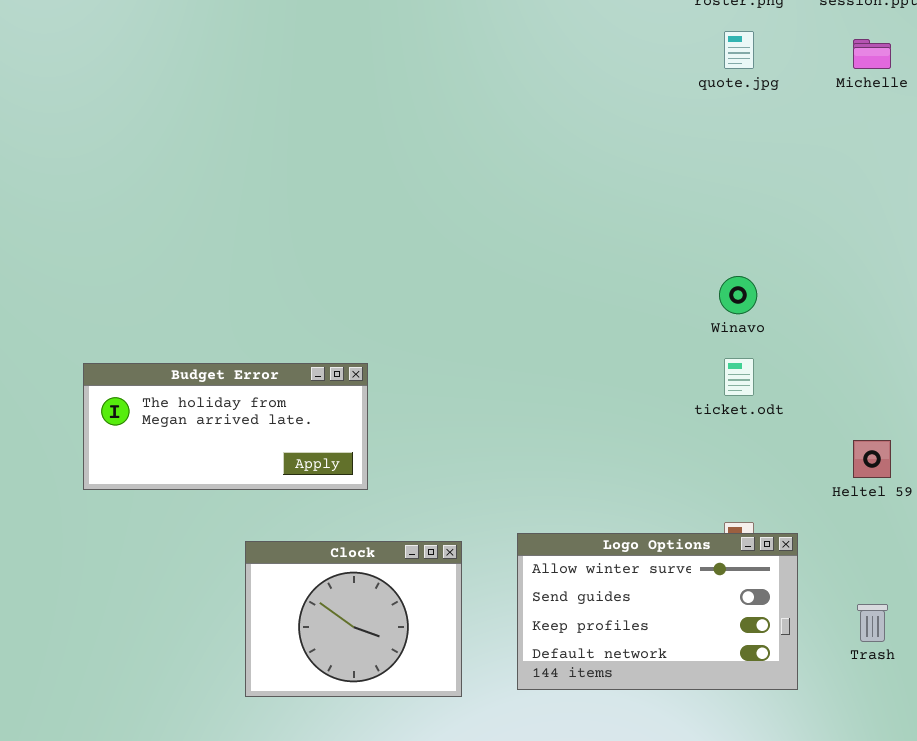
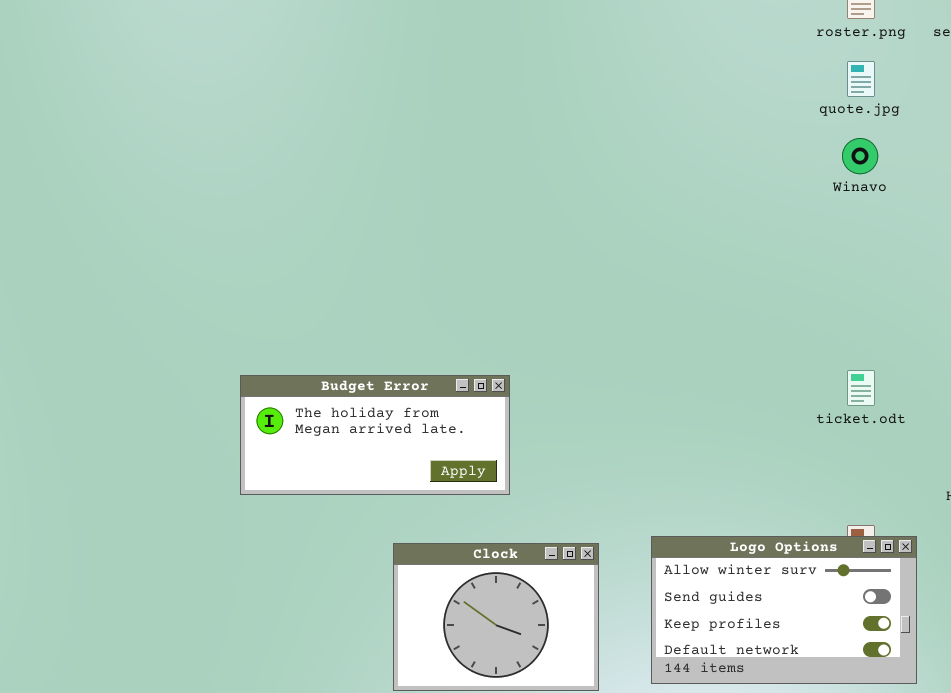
Winavo: [719,276,757,314] -> [842,138,878,174], moved

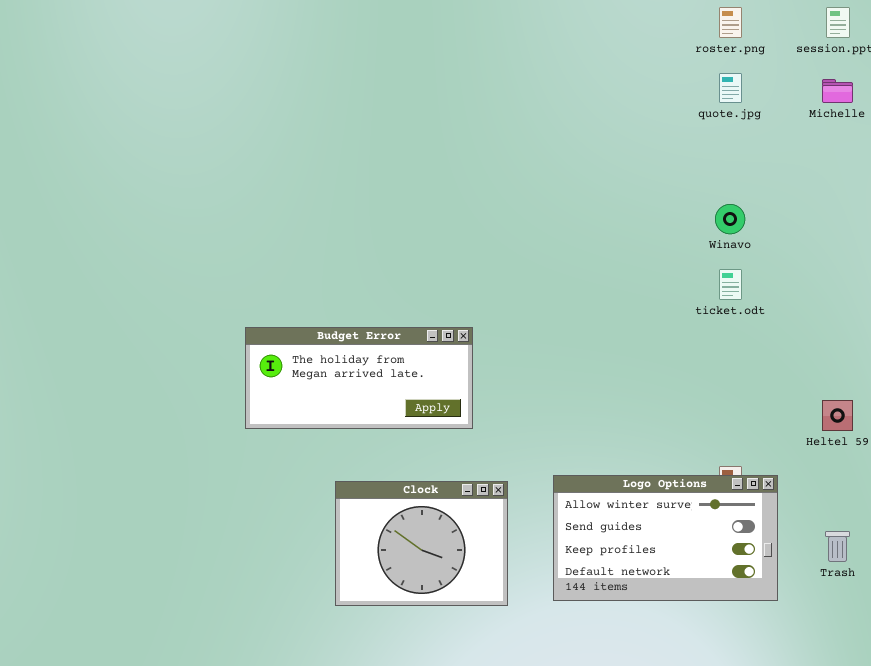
Winavo: [842,138,878,174] -> [715,204,745,234], moved
ticket.odt: [847,370,875,406] -> [719,269,742,300], moved
Budget Error: [240,375,510,495] -> [245,327,473,429], moved

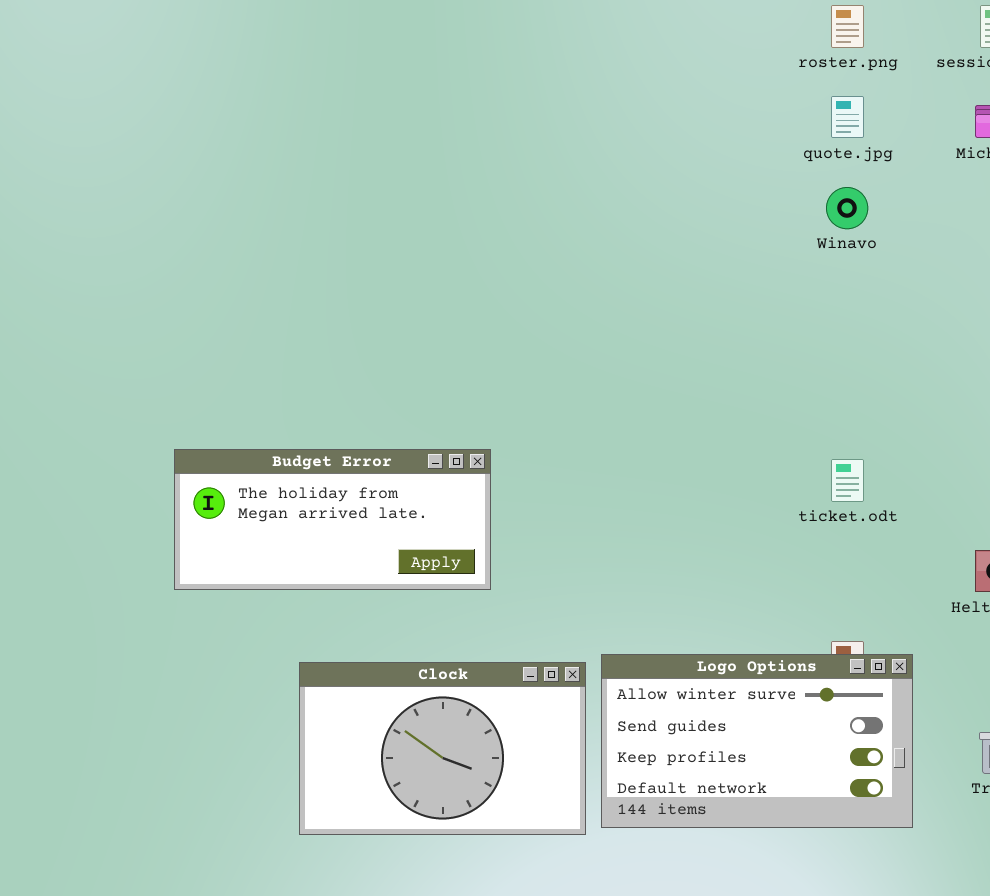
Winavo: [715,204,745,234] -> [826,187,868,229], moved
ticket.odt: [719,269,742,300] -> [831,459,864,502], moved
Clock: [335,481,508,606] -> [299,662,586,835], resized

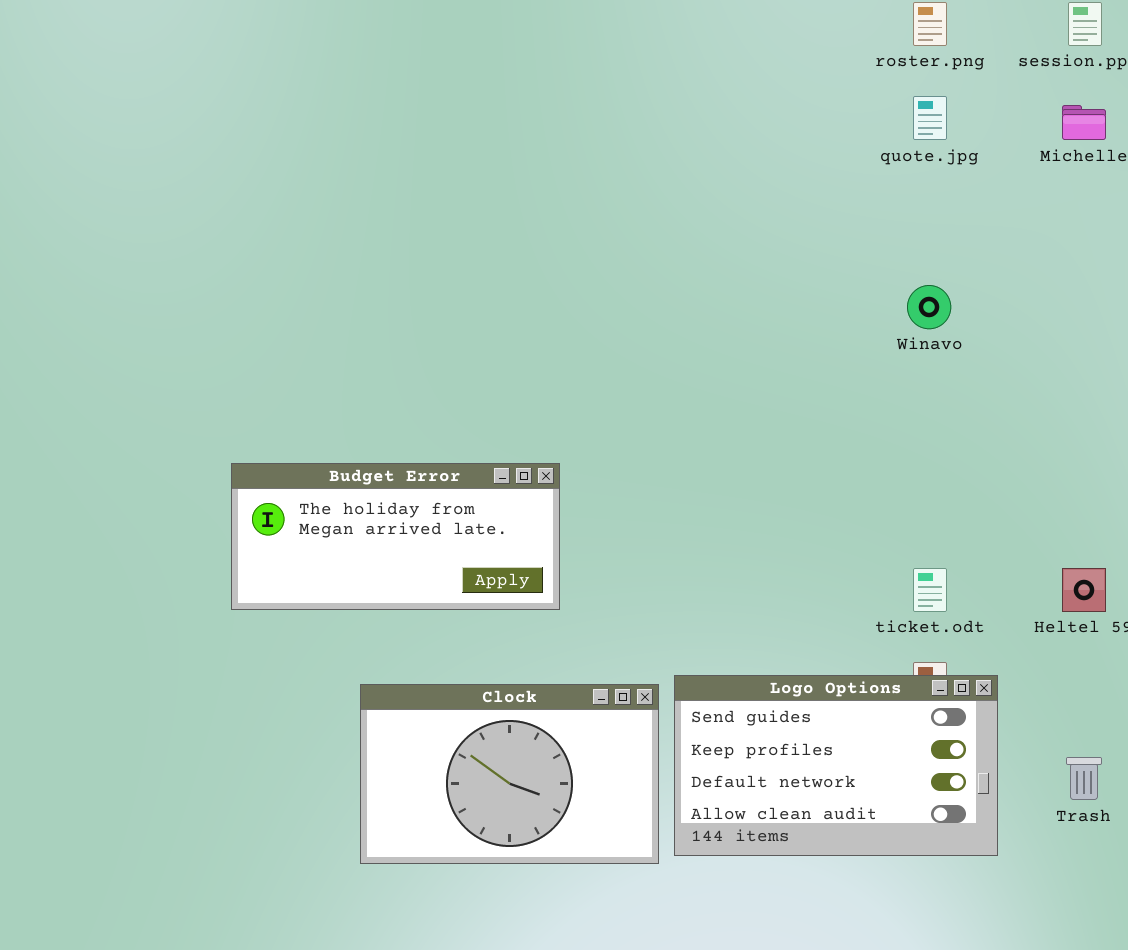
Winavo: [826,187,868,229] -> [907,285,951,329], moved
ticket.odt: [831,459,864,502] -> [913,568,947,612], moved
Logo Options: [601,654,913,828] -> [674,675,998,856], scrolled down 1 row

